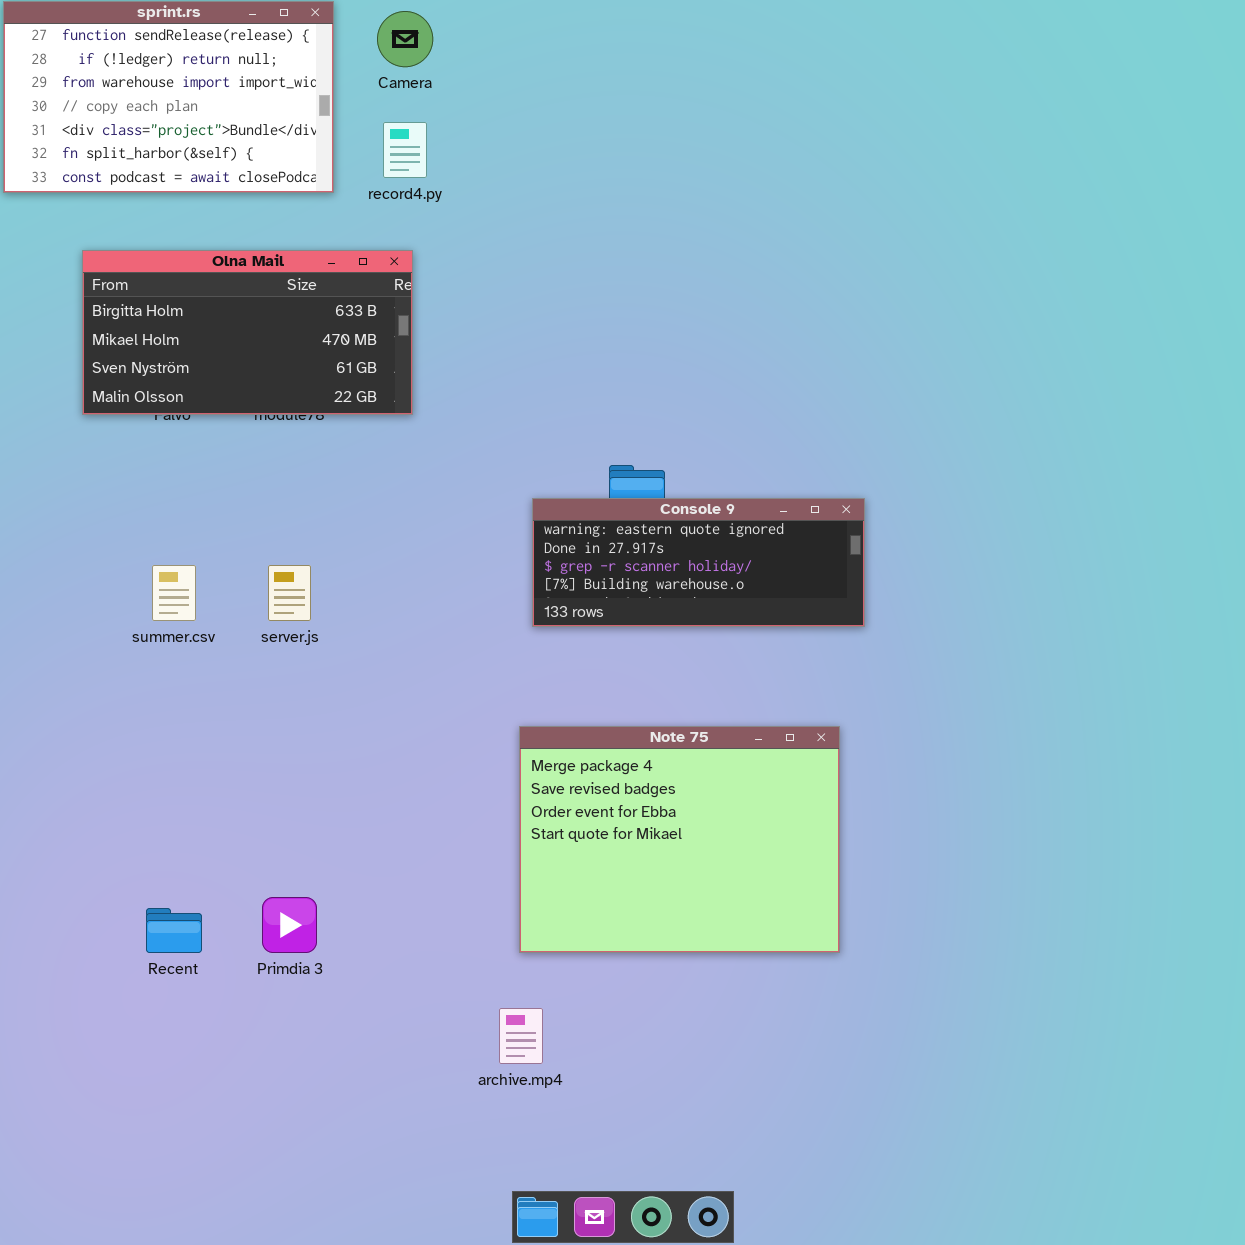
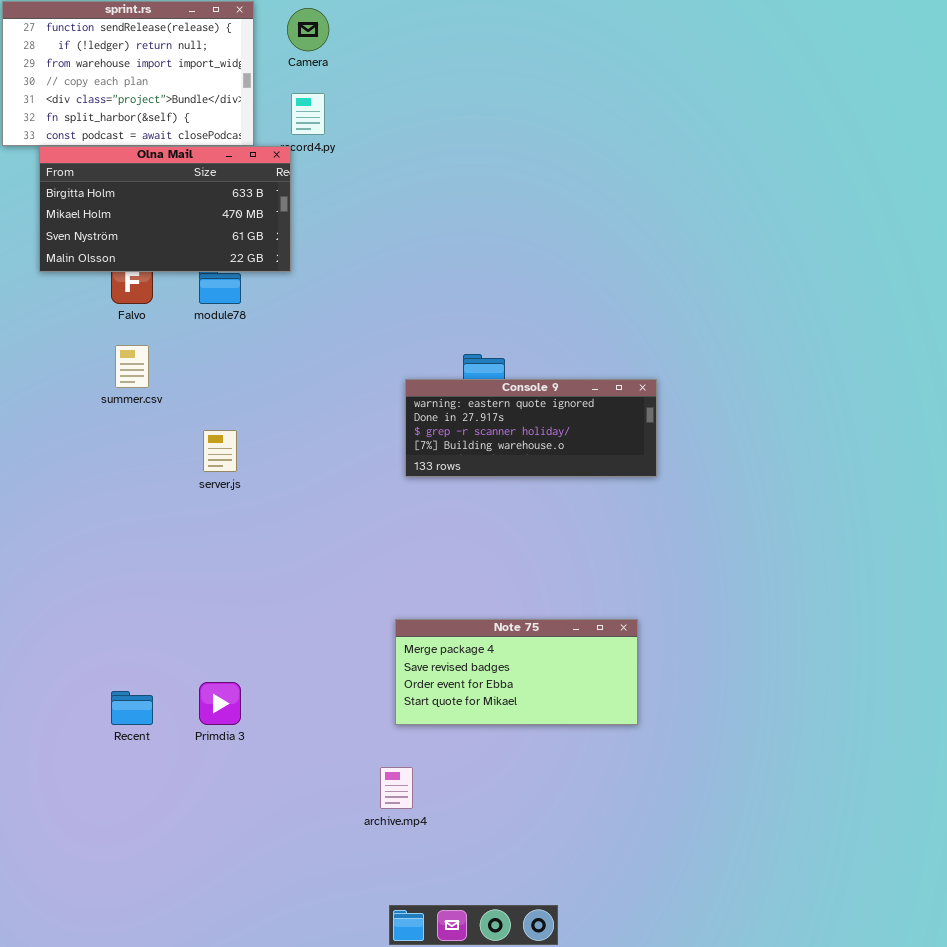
Olna Mail: [82,250,413,415] -> [39,146,291,272], moved
summer.csv: [152,565,196,621] -> [115,345,149,388], moved
Note 75: [519,726,840,953] -> [395,619,638,725], resized

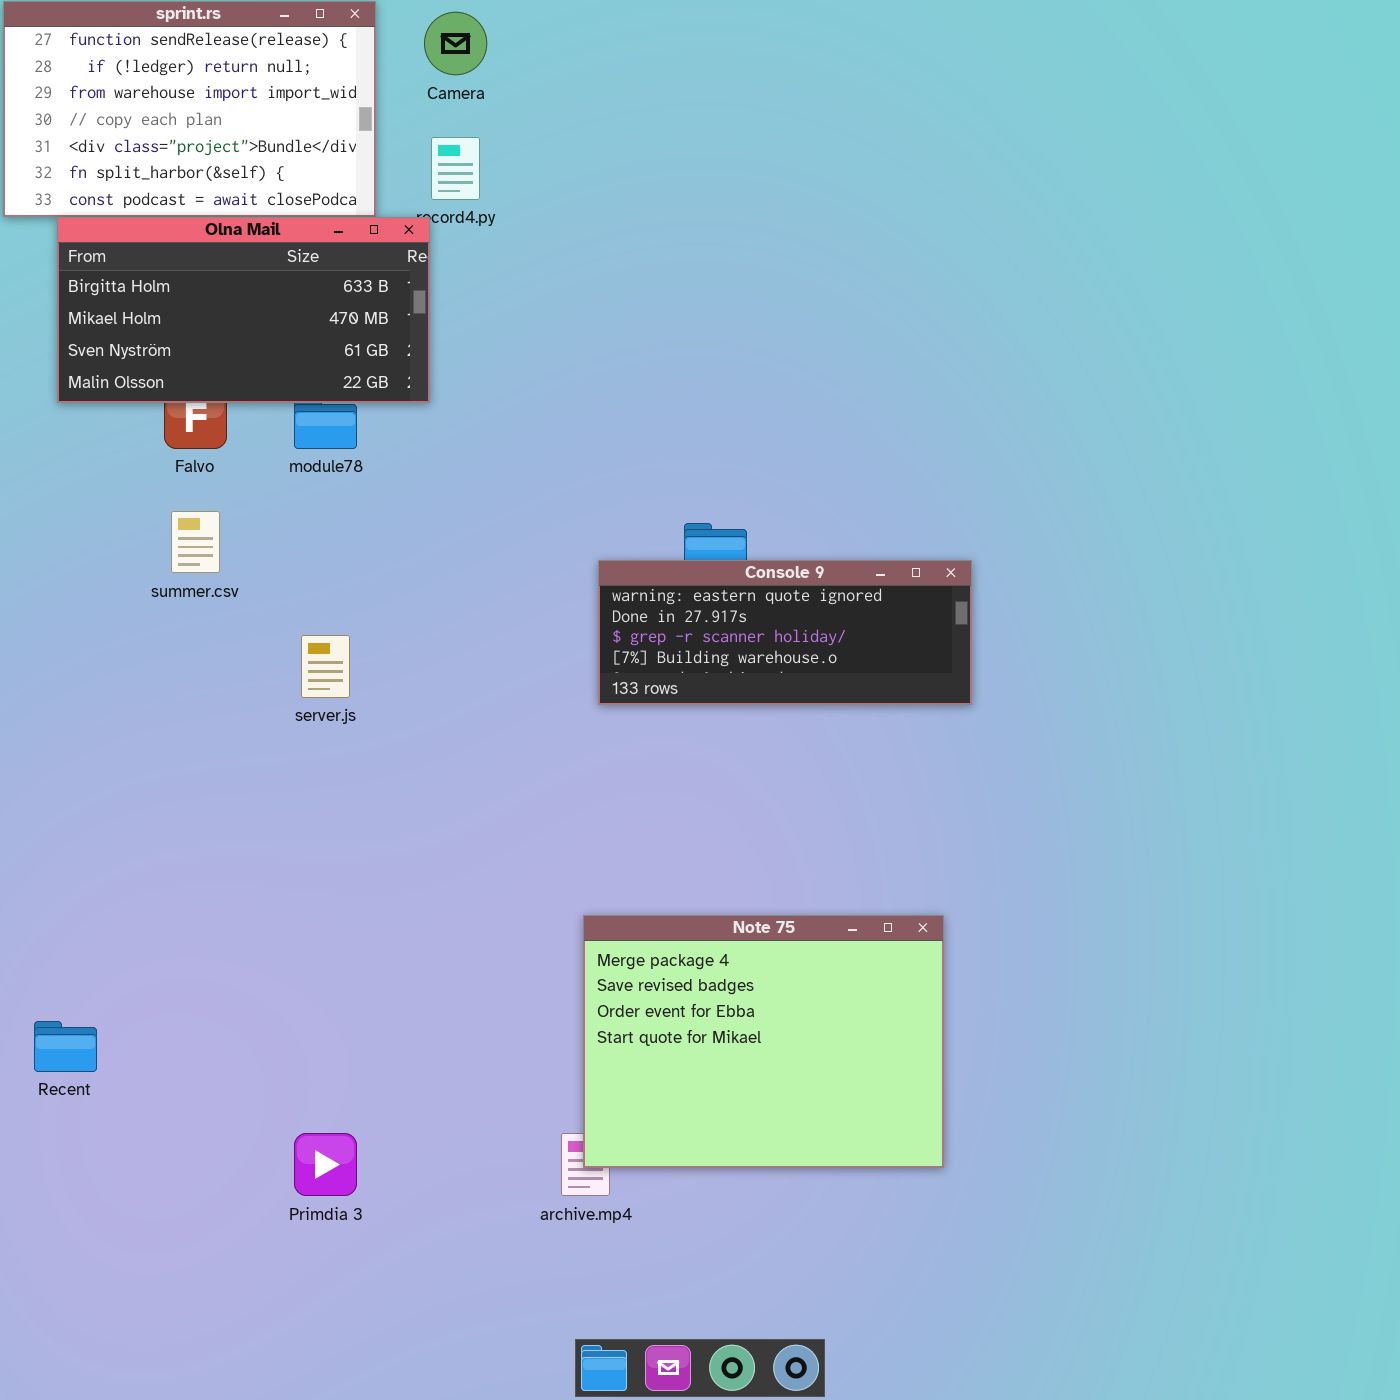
Note 75: [395,619,638,725] -> [583,915,944,1168], resized
Primdia 3: [199,682,241,725] -> [294,1133,357,1196], moved
Recent: [111,691,153,725] -> [34,1021,97,1072], moved

